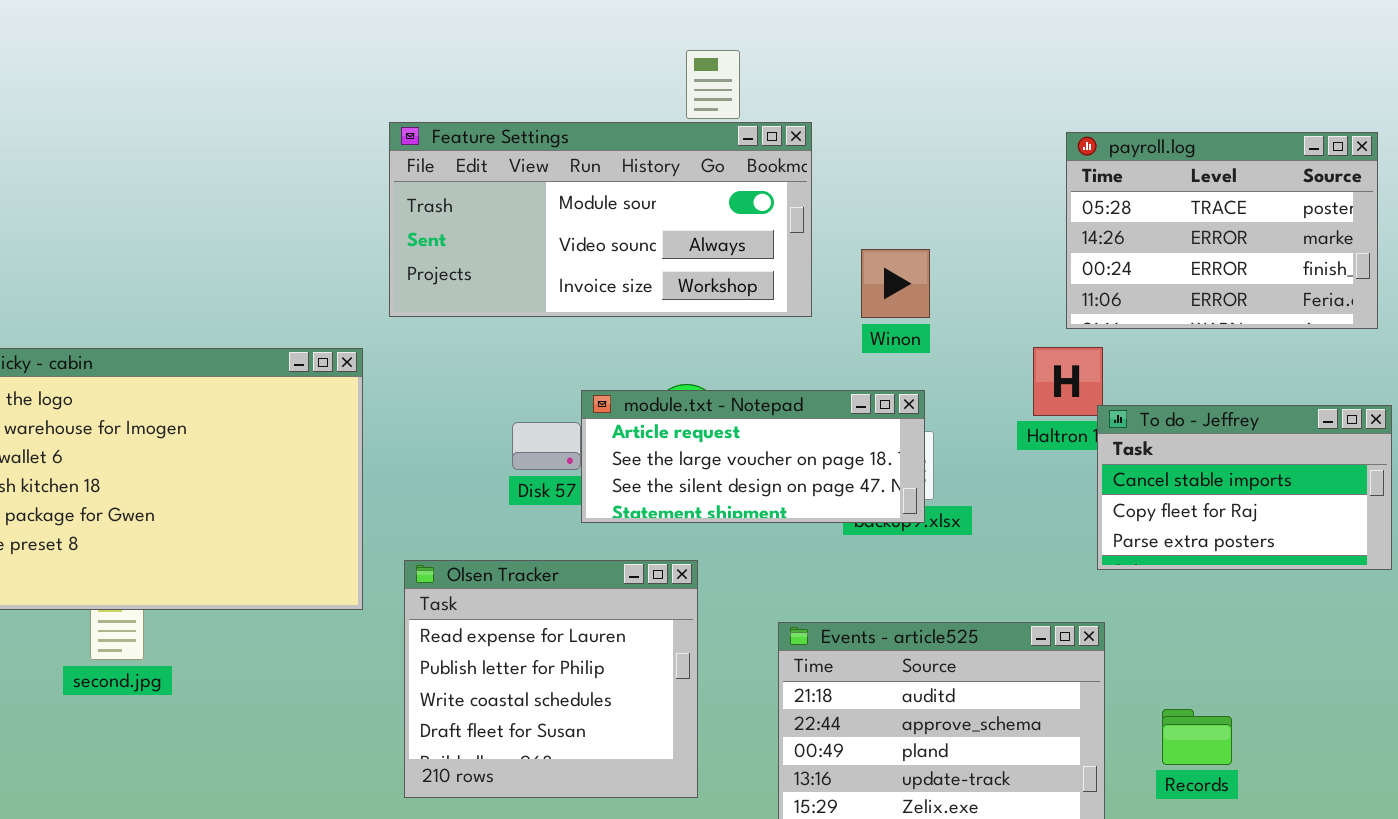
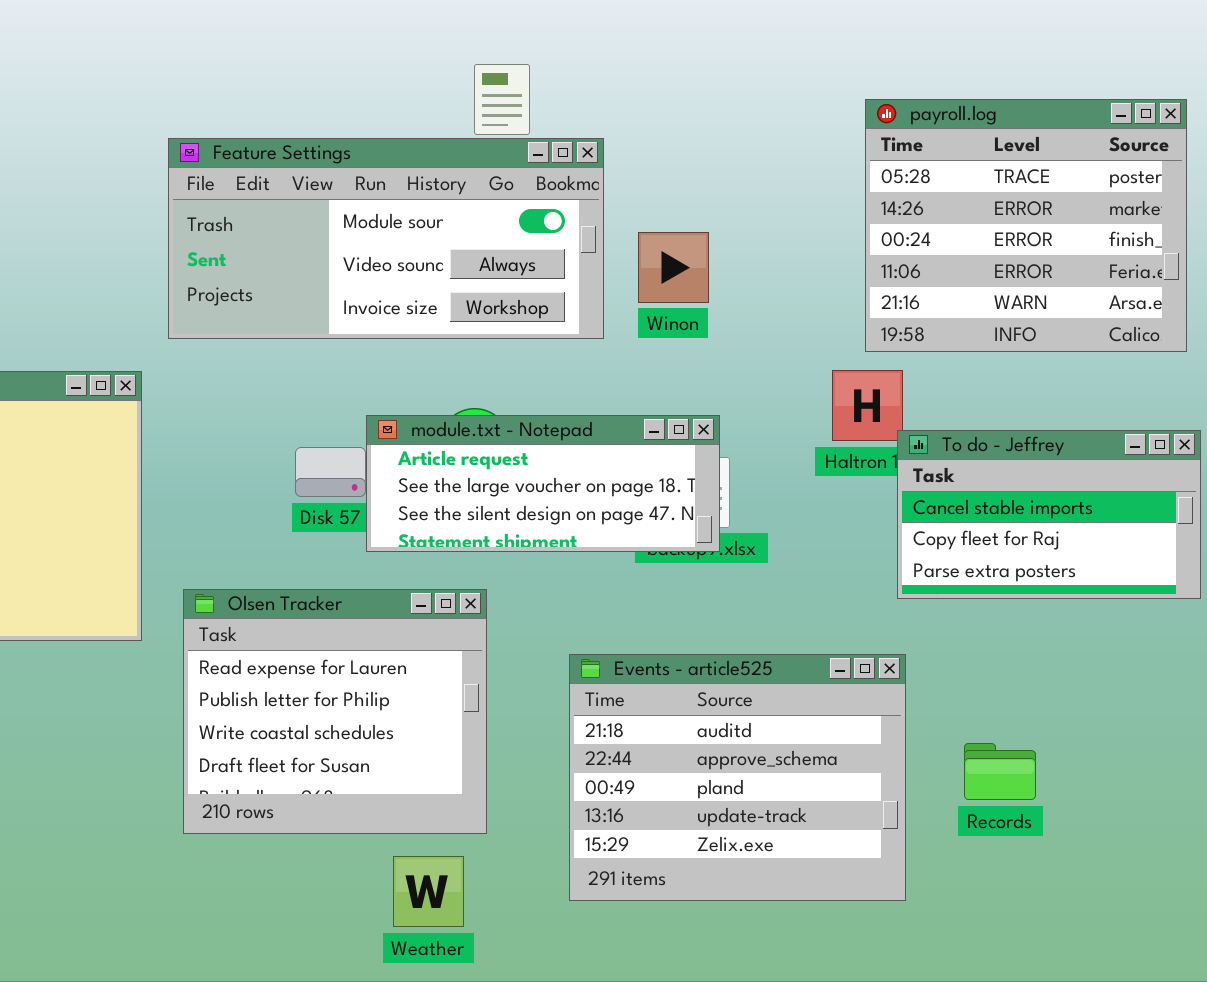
payroll.log: [1066,132,1378,329] -> [865,99,1187,352], resized
Winon: [861,249,930,318] -> [638,232,709,303], moved

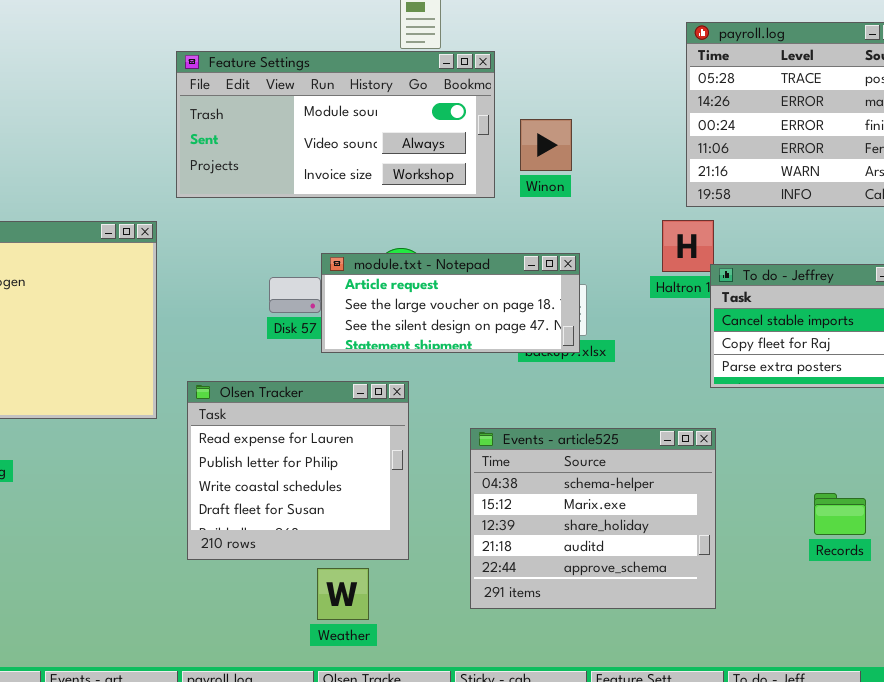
Events - article525: [569,654,906,901] -> [470,428,716,609], scrolled up 3 rows
Records: [964,743,1036,800] -> [814,493,866,535], moved
Weather: [393,856,464,927] -> [317,568,369,620], moved

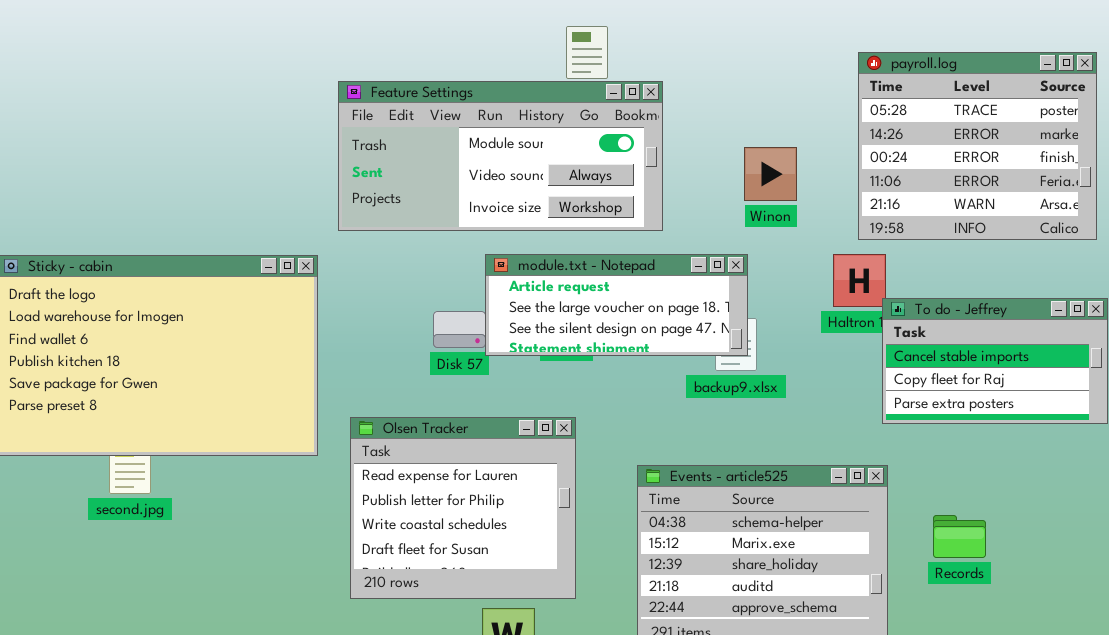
Winon: [520,119,572,171] -> [744,147,797,201], moved
module.txt - Notepad: [321,253,580,353] -> [485,254,748,356], moved
Records: [814,493,866,535] -> [933,515,986,558], moved

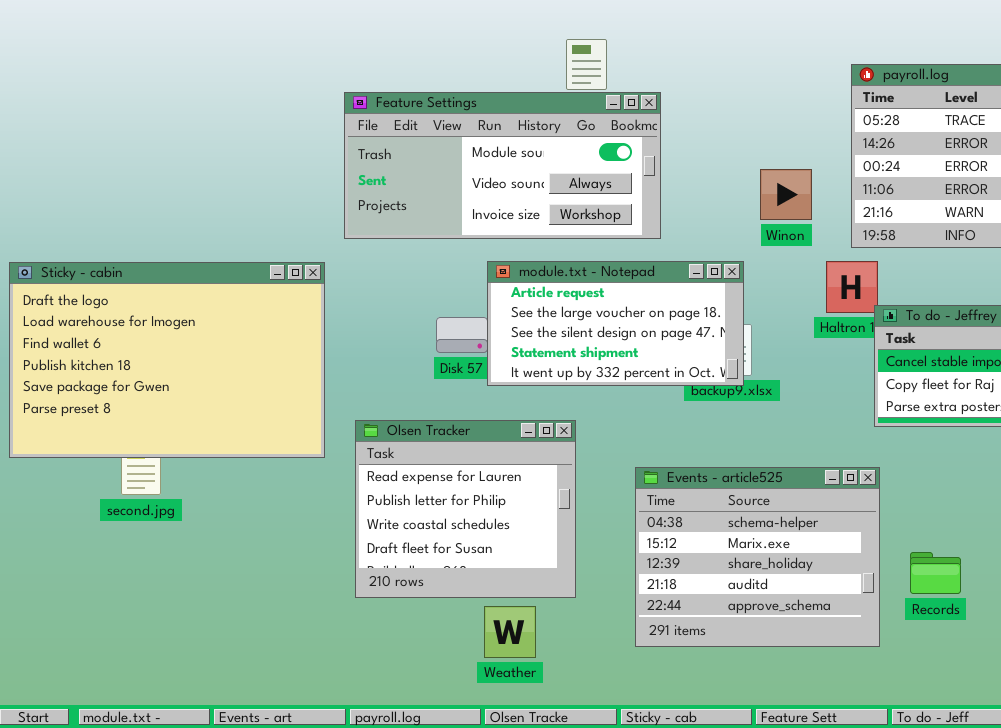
Winon: [744,147,797,201] -> [760,169,812,220], moved
module.txt - Notepad: [485,254,748,356] -> [487,261,744,386], resized
Records: [933,515,986,558] -> [910,552,961,594], moved

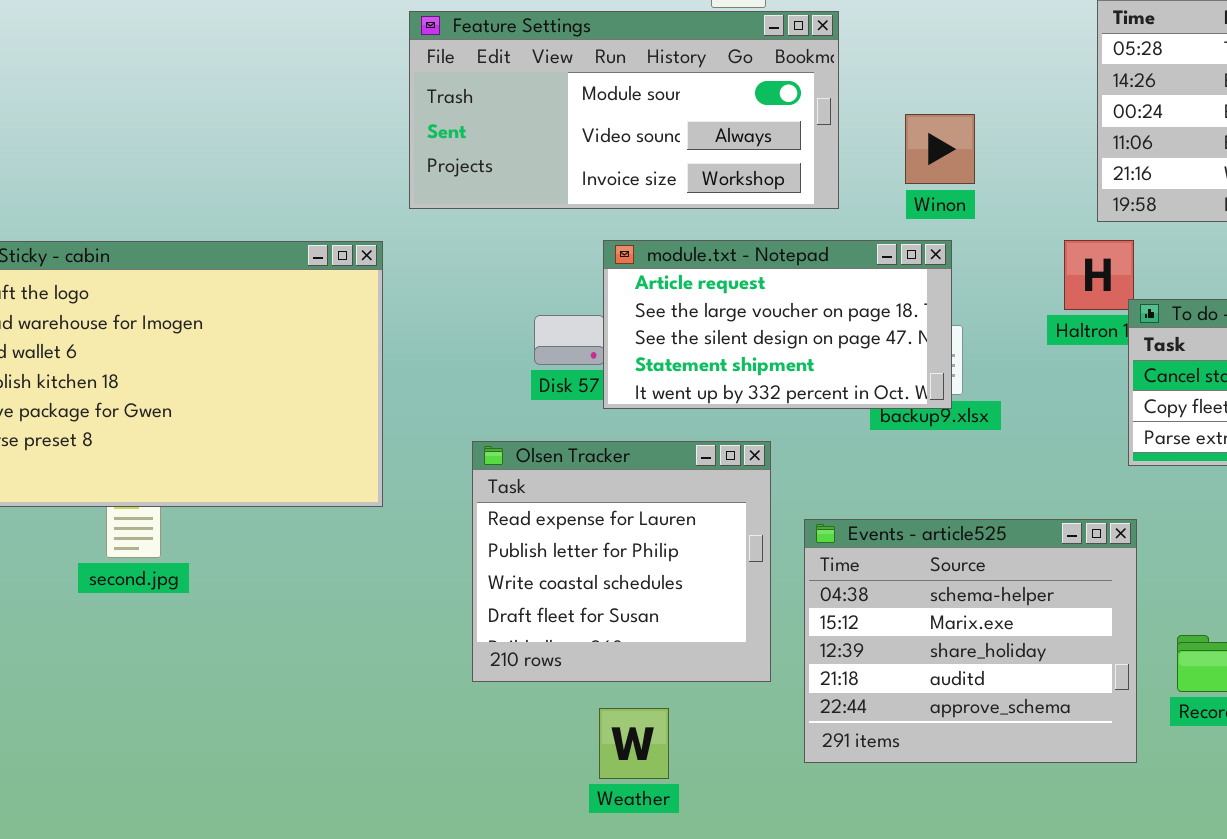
Winon: [760,169,812,220] -> [905,114,975,184], moved
Olsen Tracker: [355,420,576,598] -> [472,441,771,682], moved

